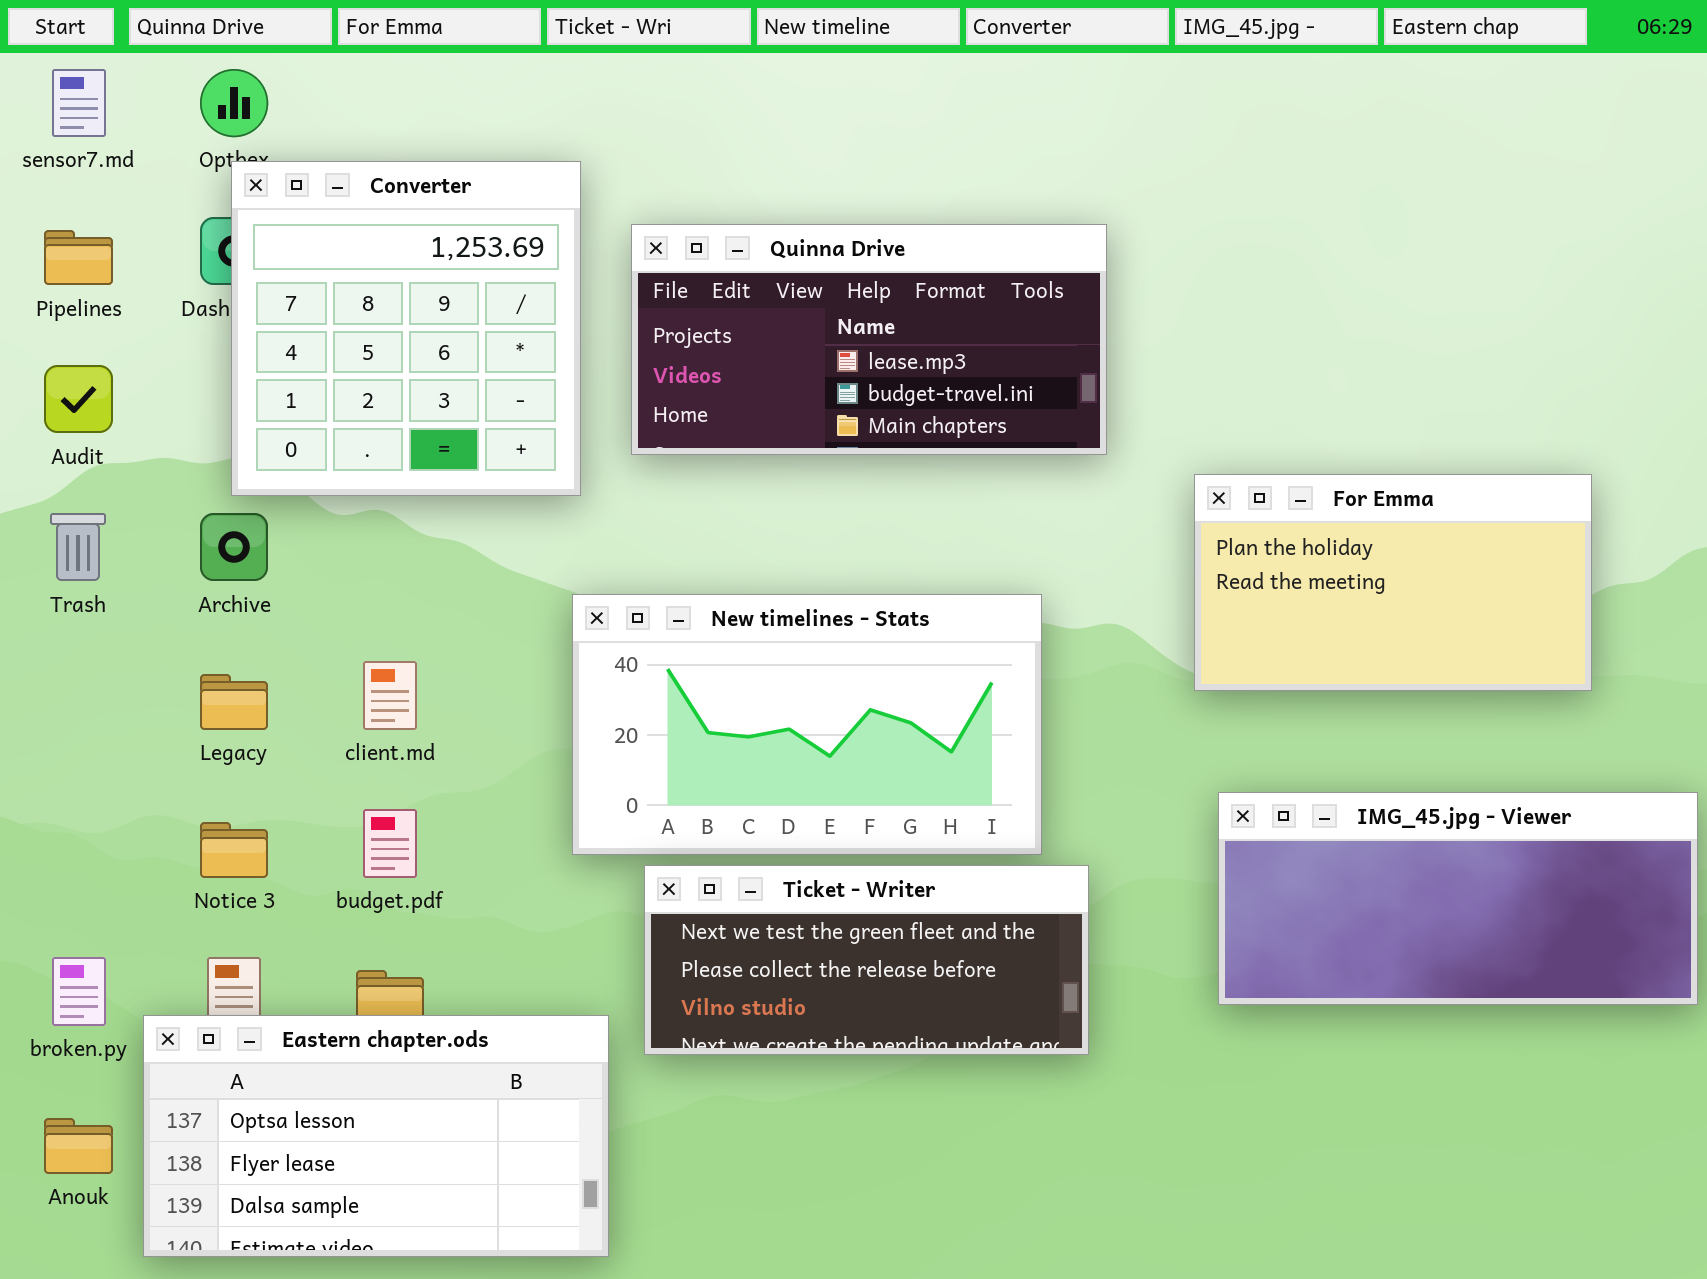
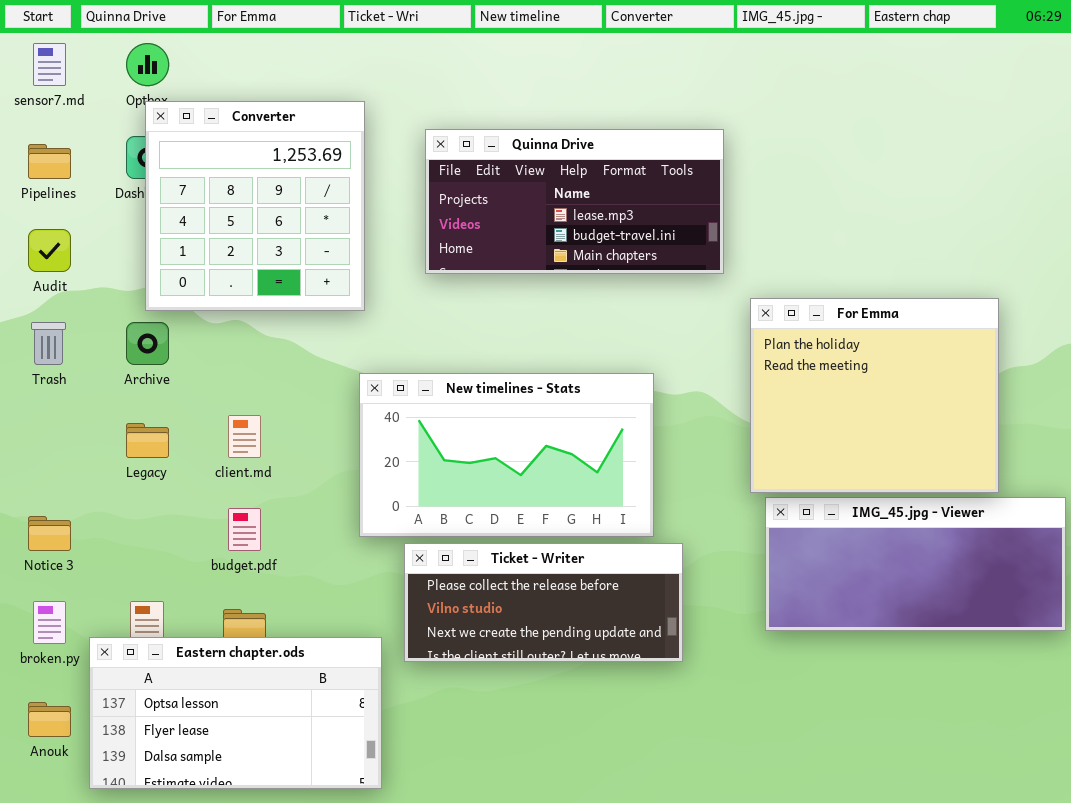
Quinna Drive: [631,224,1107,455] -> [425,129,724,274], moved
For Emma: [1194,474,1592,691] -> [750,298,999,493], resized
Notice 3: [200,822,268,878] -> [28,516,71,551], moved
Ticket - Writer: [644,865,1089,1055] -> [404,543,683,662], scrolled down 1 row

